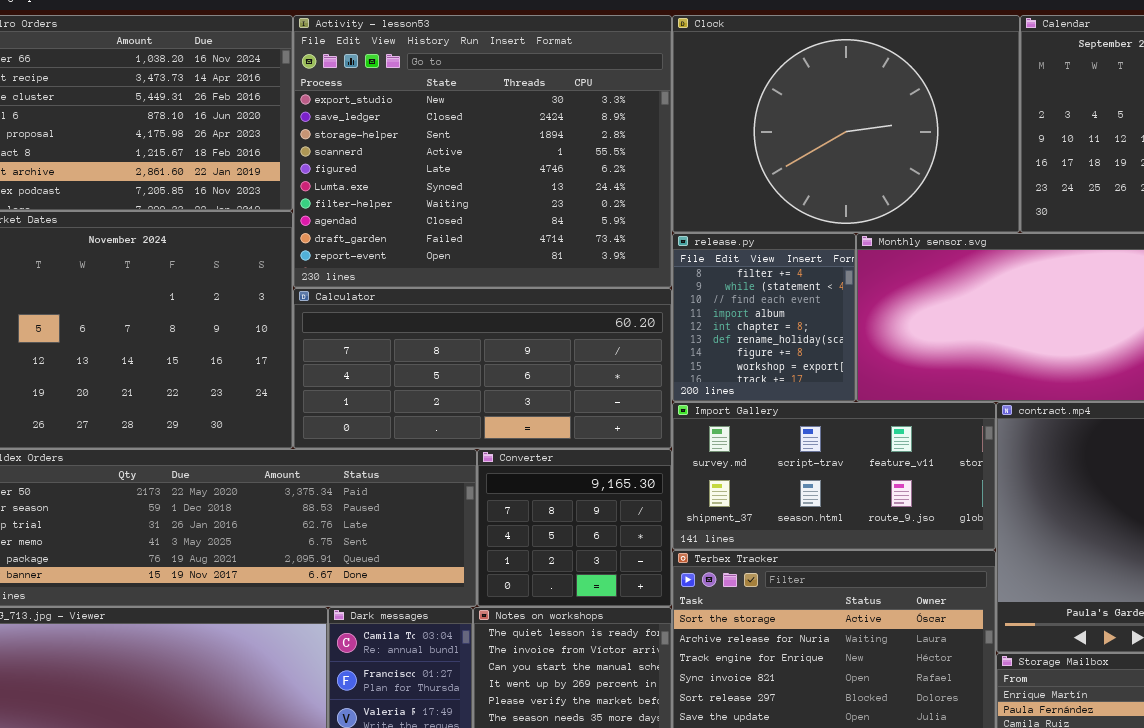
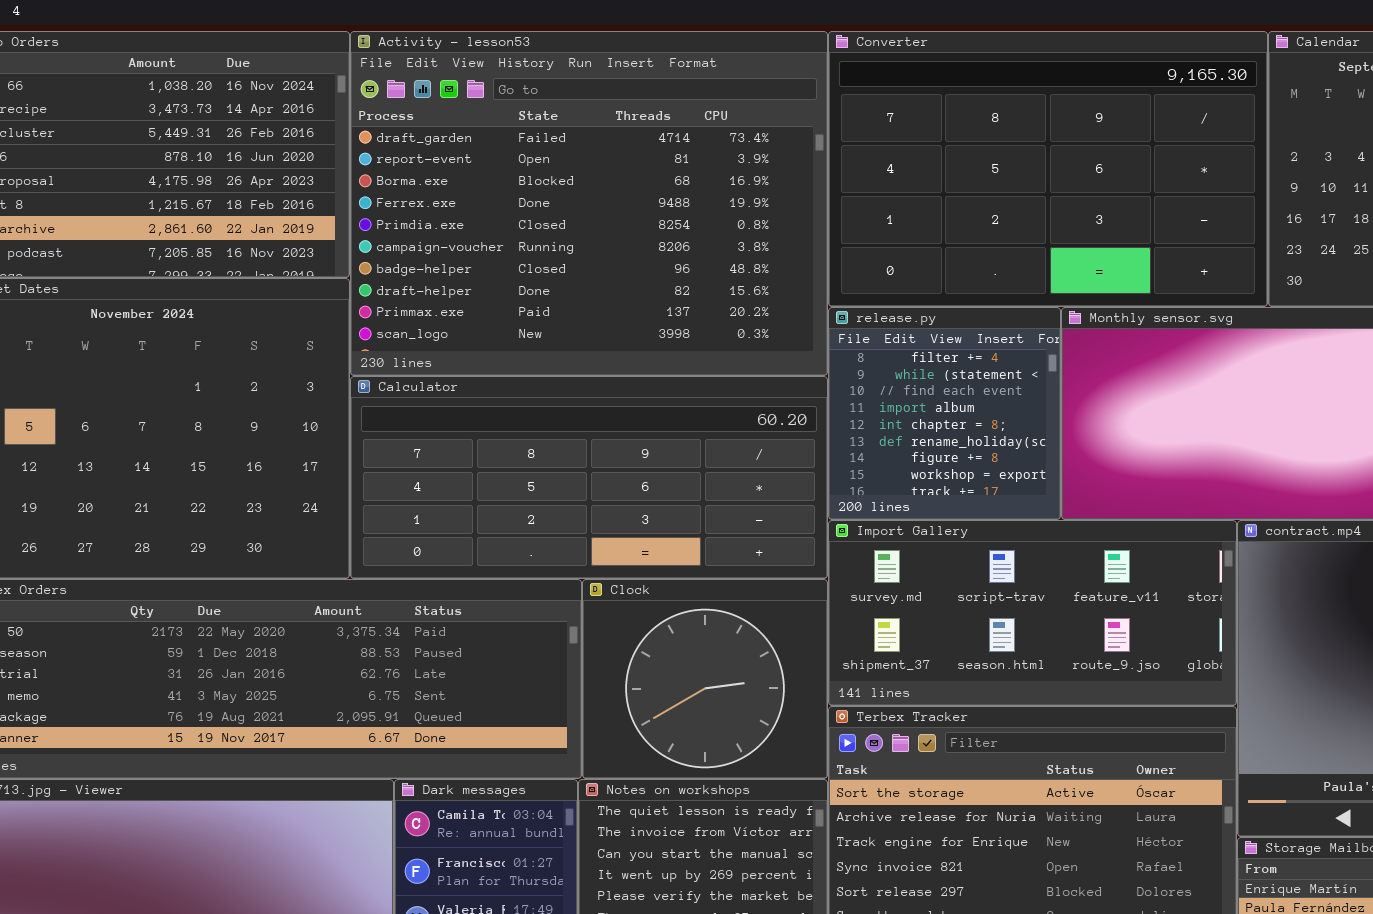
Activity - lesson53: [293,15,672,288] -> [350,31,828,376], scrolled down 8 rows
Clock: [672,15,1020,233] -> [582,579,828,779], moved, resized
Converter: [477,449,672,607] -> [828,31,1268,307], moved, resized

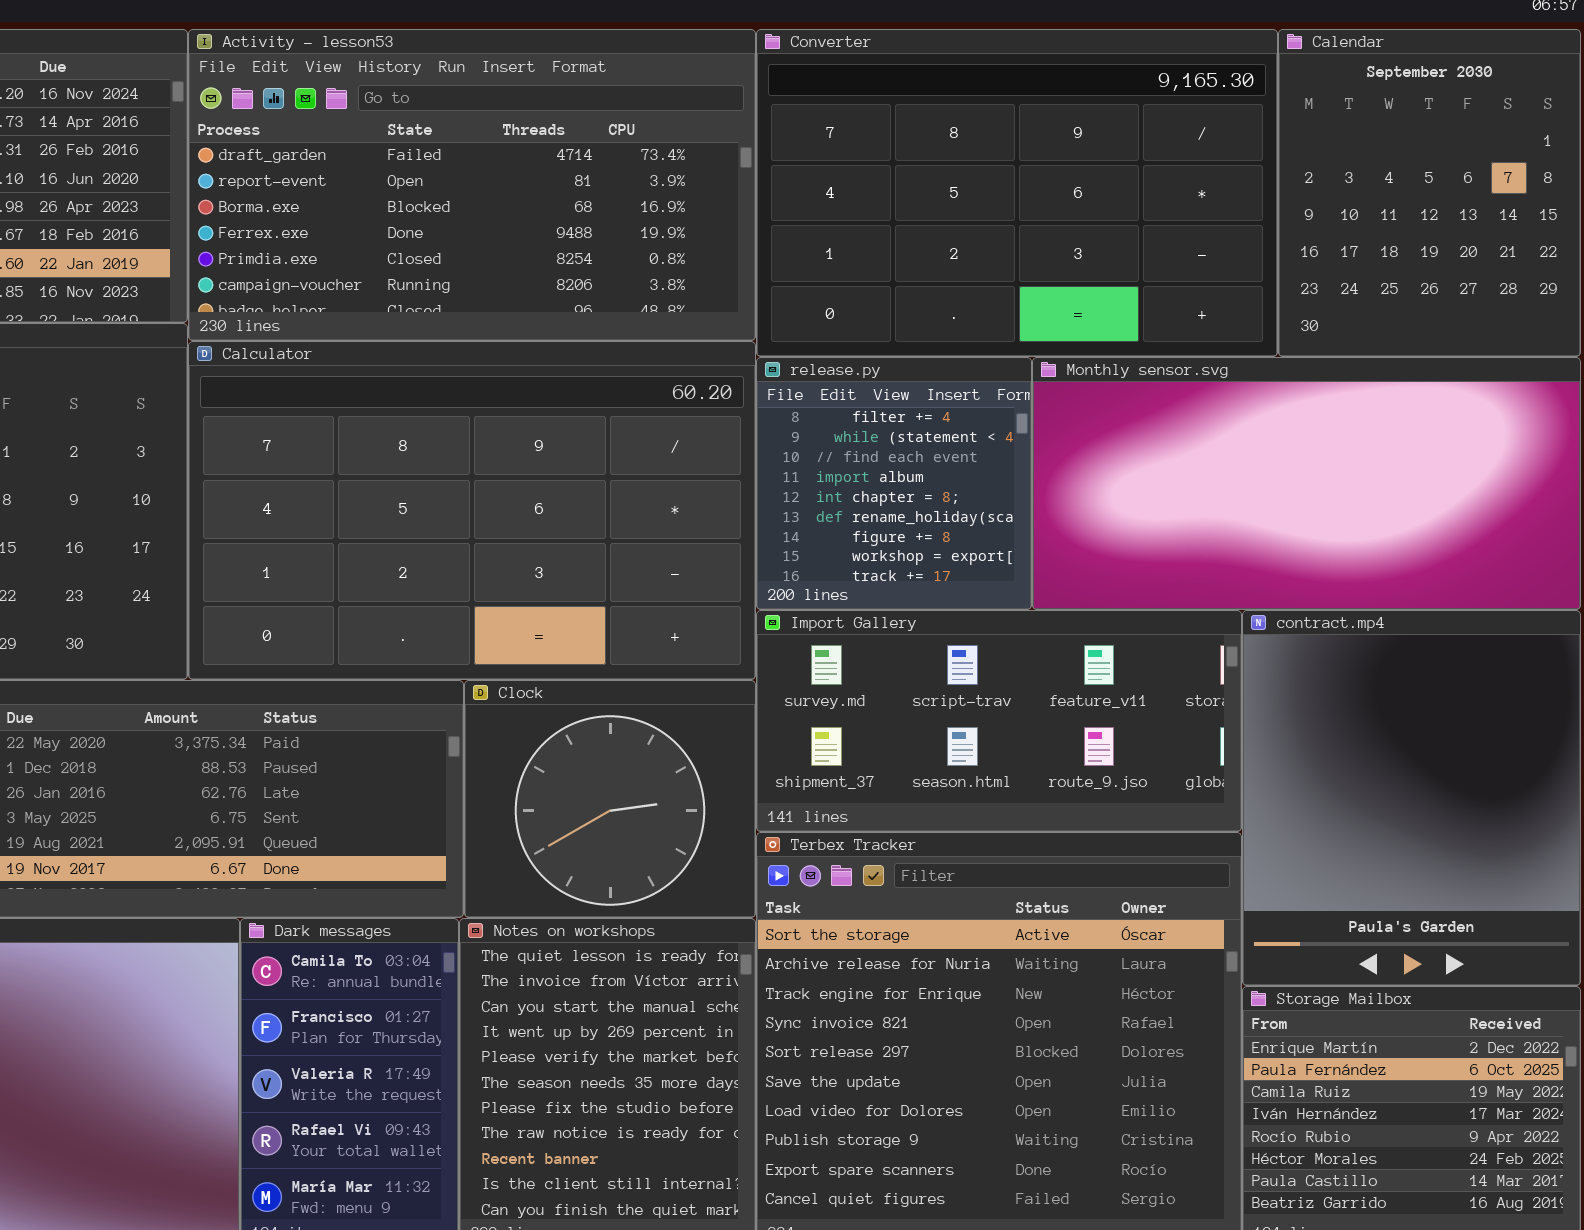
Activity - lesson53: [350,31,828,376] -> [188,29,756,341], resized
Calculator: [350,376,828,579] -> [188,341,756,680], resized

